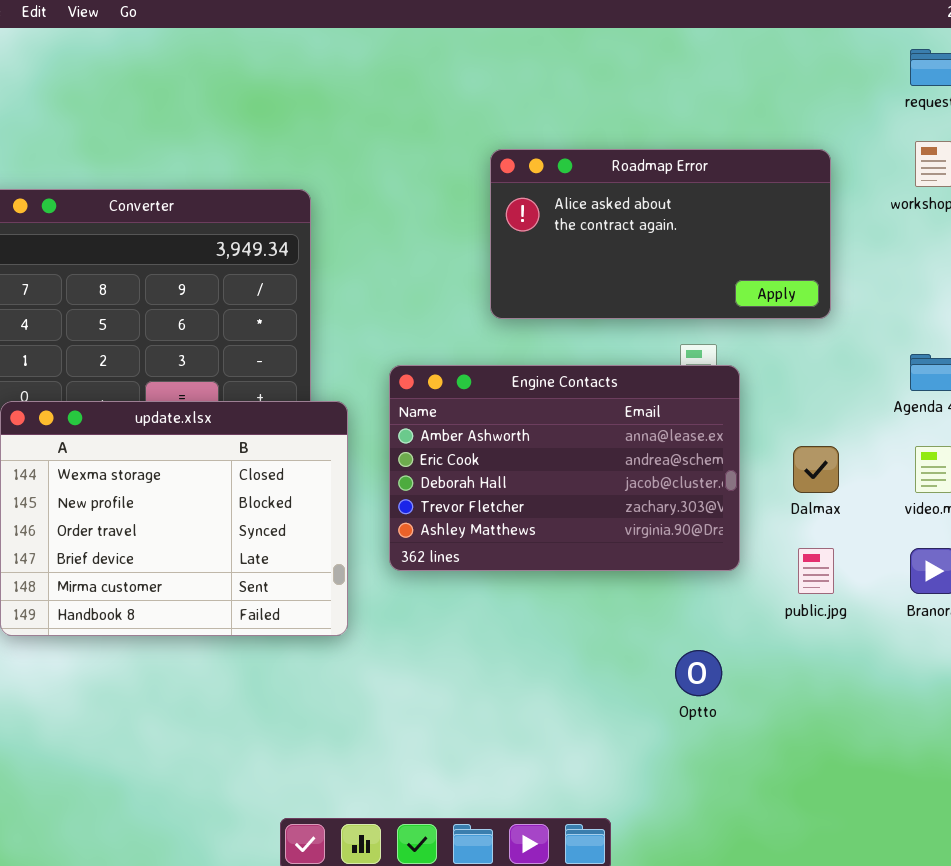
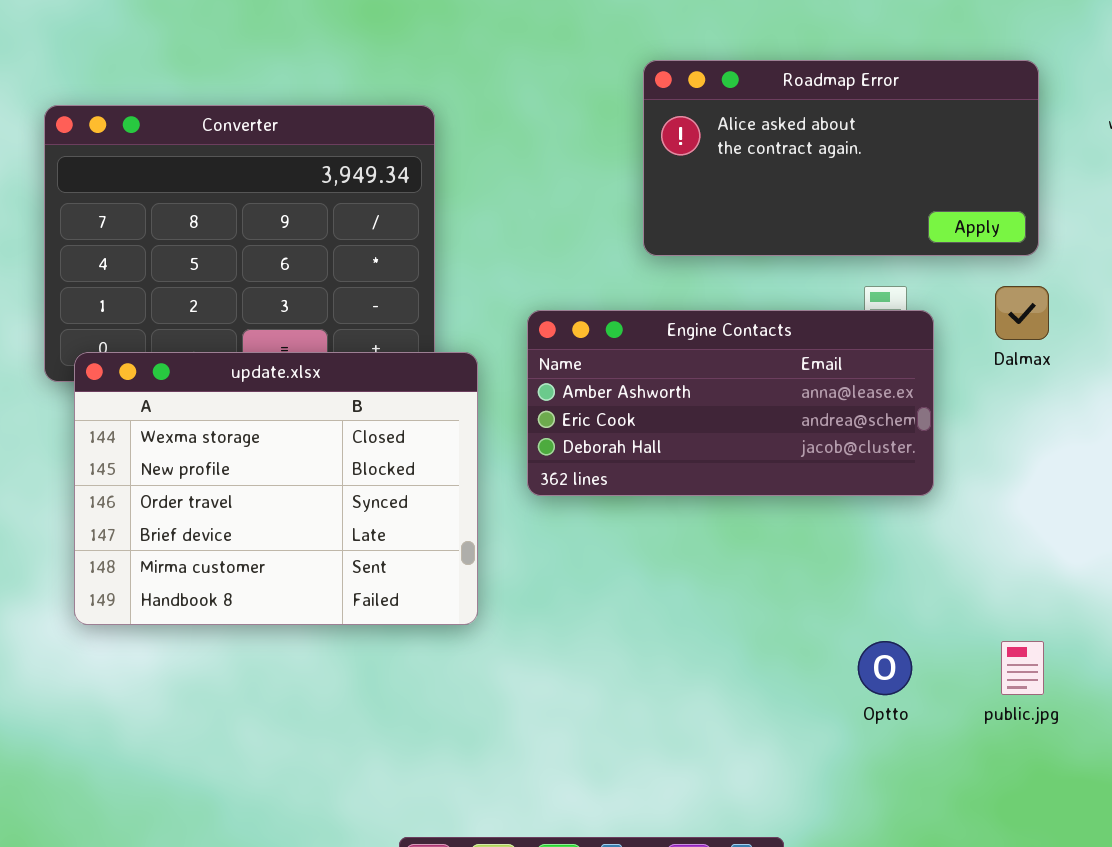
Engine Contacts: [389,365,740,571] -> [527,310,934,496], resized
Dalmax: [793,446,839,493] -> [995,286,1049,340], moved
public.jpg: [798,548,834,594] -> [1001,641,1044,695], moved

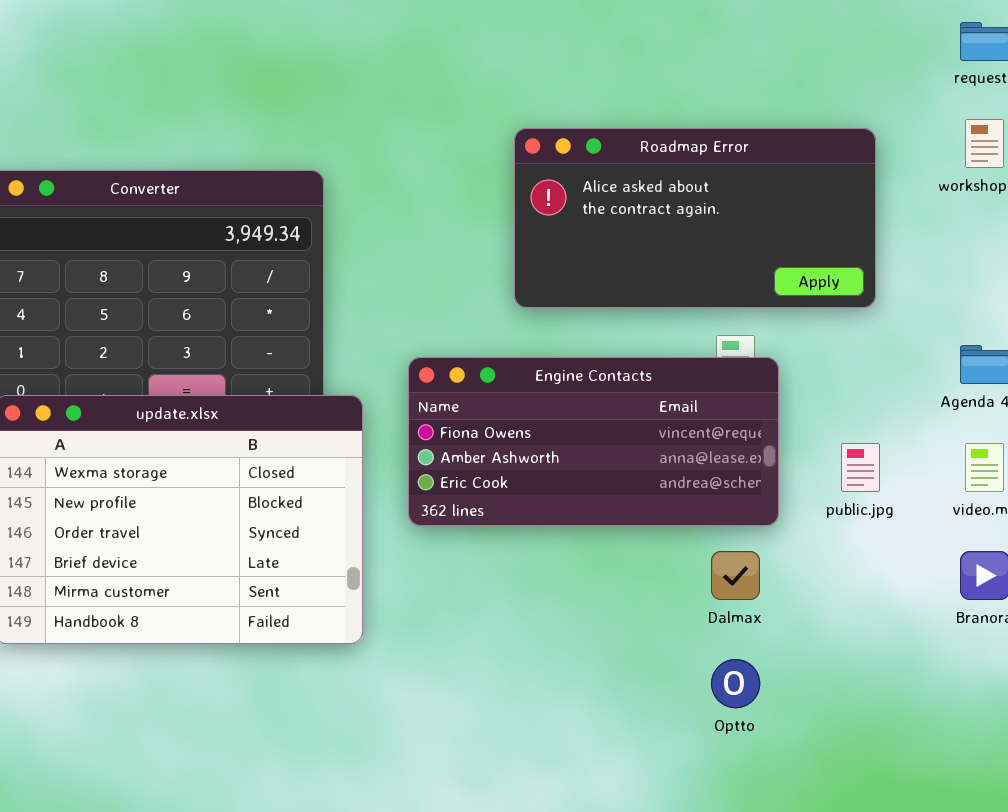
Dalmax: [995,286,1049,340] -> [711,551,760,600], moved
Engine Contacts: [527,310,934,496] -> [408,357,779,526], scrolled up 1 row
public.jpg: [1001,641,1044,695] -> [841,443,880,492], moved

